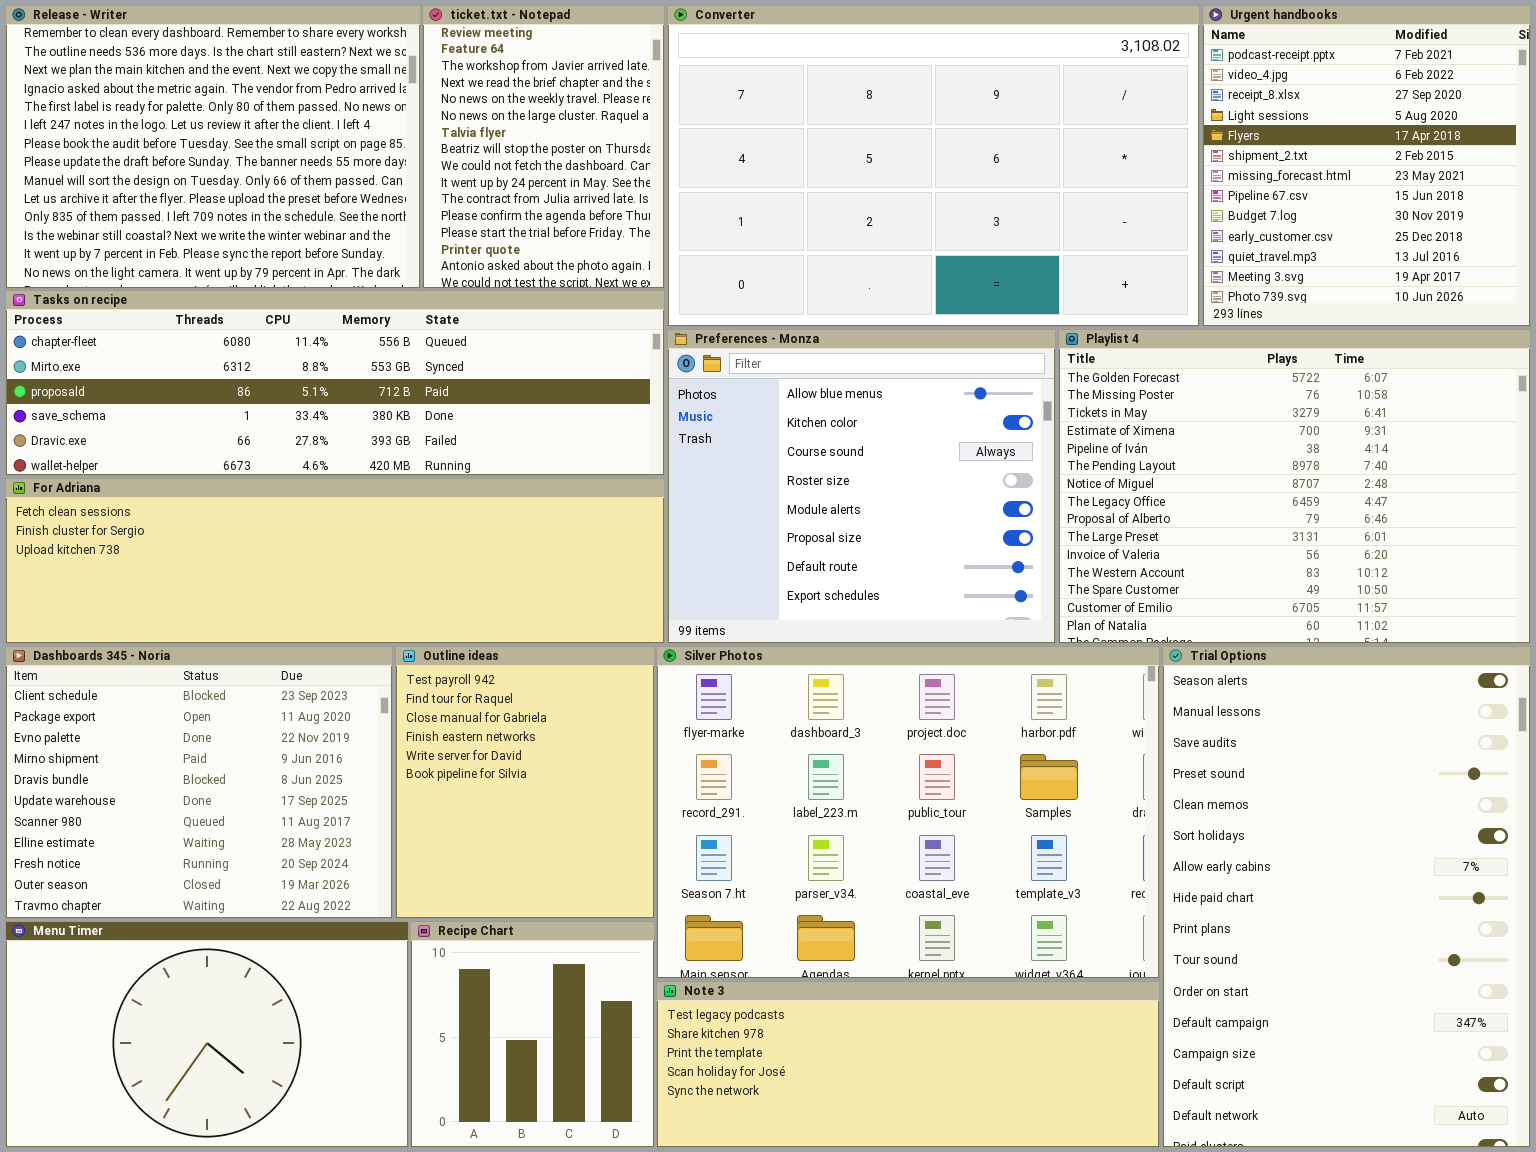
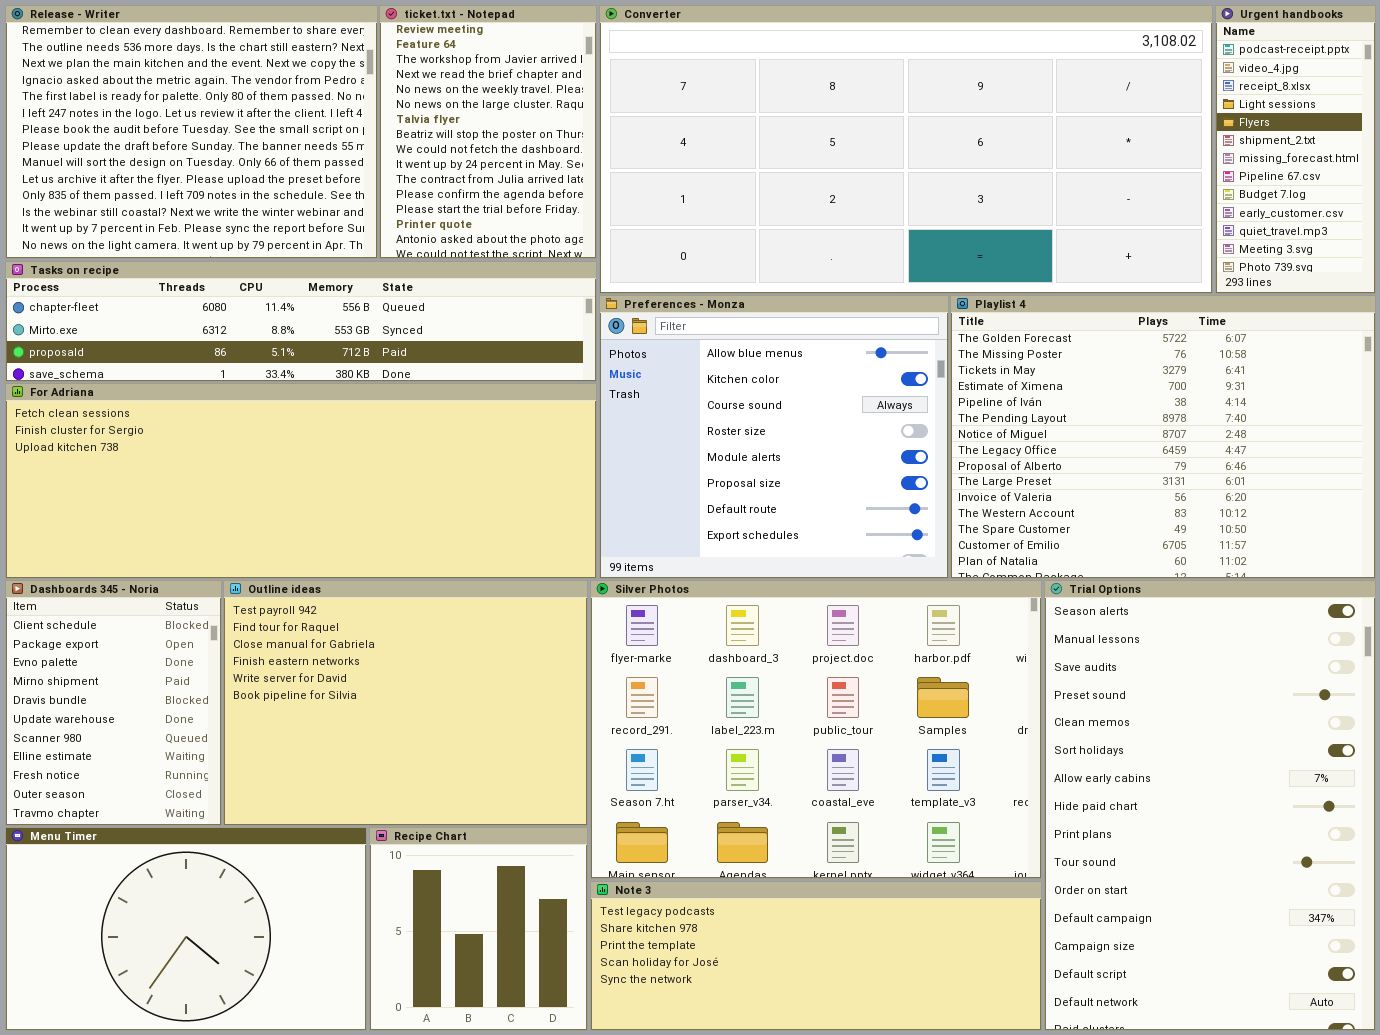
Converter: [667,5,1200,327] -> [599,5,1213,294], resized
Urgent handbooks: [1202,5,1531,327] -> [1215,5,1376,294], resized
Tasks on recipe: [5,290,665,476] -> [5,261,597,382], resized
For Adriana: [5,478,665,644] -> [5,383,597,579], resized
Dashboards 345 - Noria: [5,646,393,919] -> [5,580,222,826], resized
Outline ideas: [395,646,655,919] -> [223,580,588,826], resized

